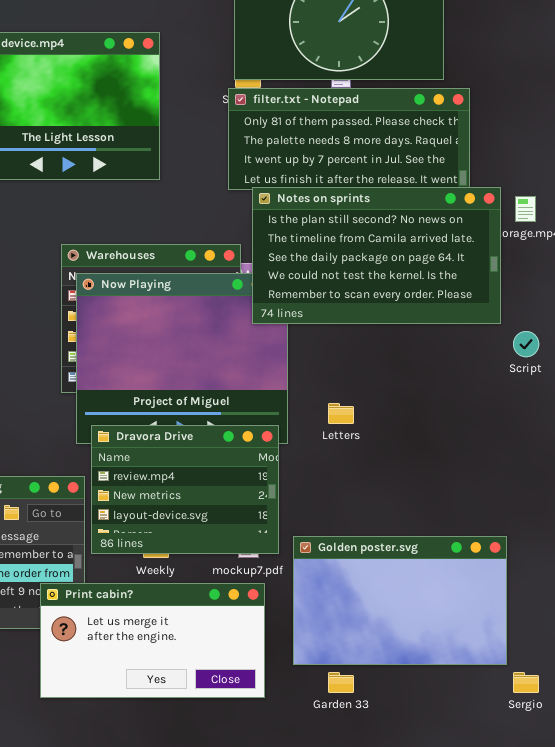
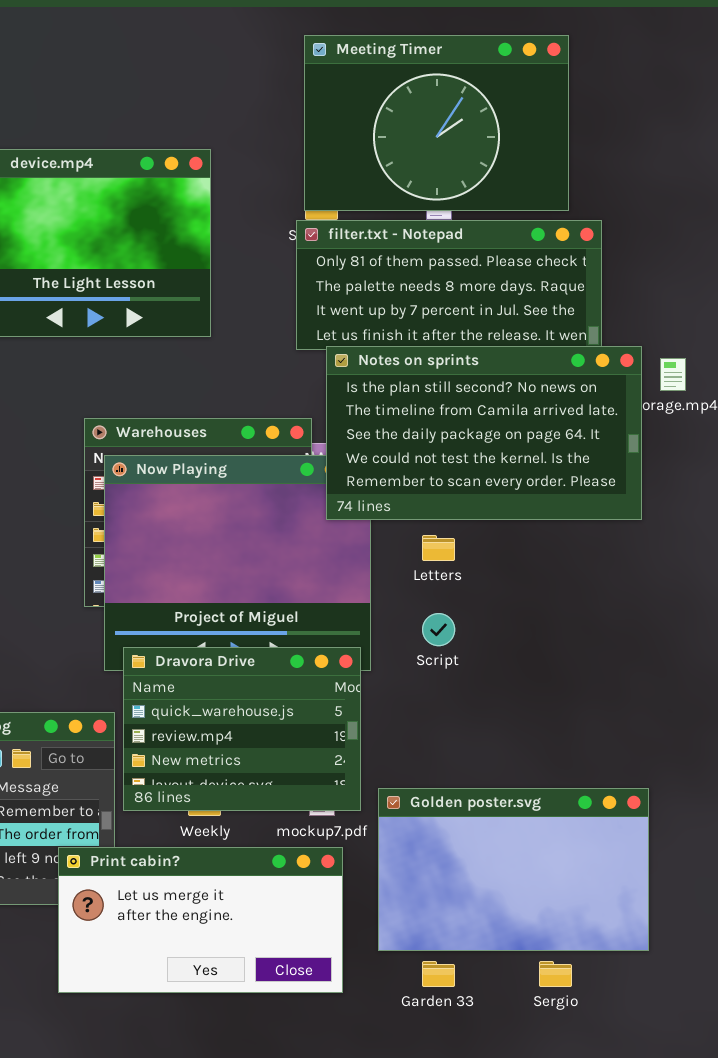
Script: [513,331,539,357] -> [422,613,455,646], moved
Letters: [328,403,354,424] -> [422,535,455,561], moved
Dravora Drive: [91,425,279,554] -> [123,647,361,811], scrolled up 1 row
Sergio: [513,672,539,693] -> [539,961,572,987], moved

